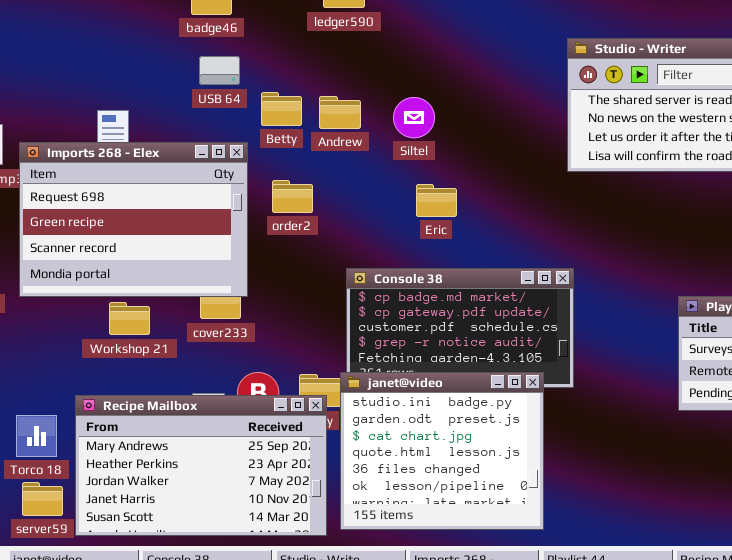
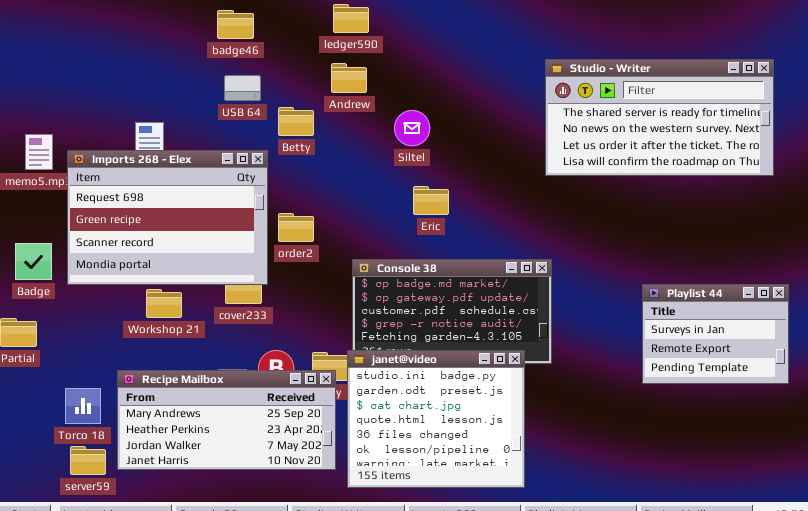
Andrew: [319,96,361,129] -> [331,63,367,93], moved
order2: [272,180,313,213] -> [278,213,314,242], moved
Recipe Mailbox: [75,395,327,536] -> [117,370,336,470], resized

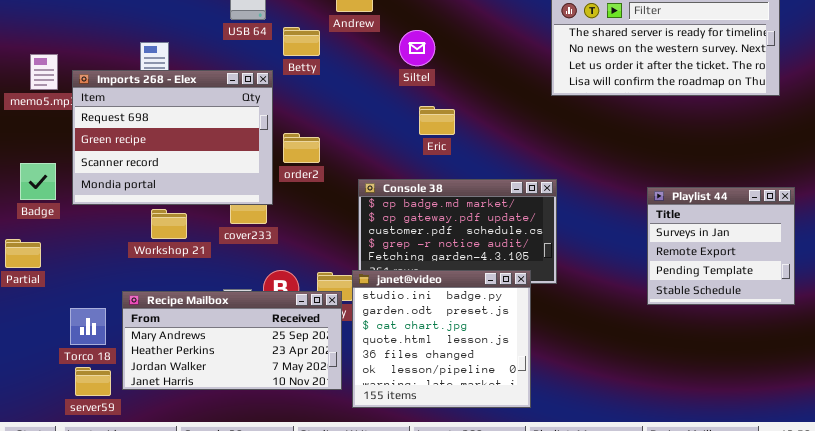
Playlist 44: [642,284,789,384] -> [647,187,795,305], resized

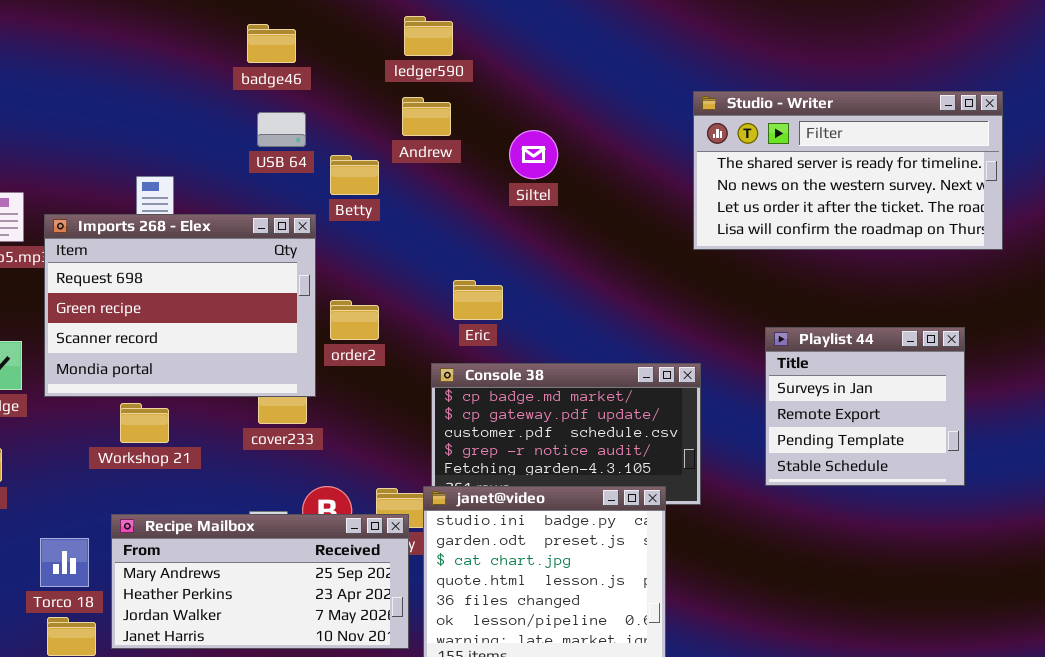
Siltel: [399,30,435,66] -> [509,130,558,179], moved
Eric: [419,106,455,135] -> [453,280,503,320], moved
Playlist 44: [647,187,795,305] -> [765,327,965,486], moved
Workshop 21: [151,209,187,239] -> [120,403,169,443], moved

